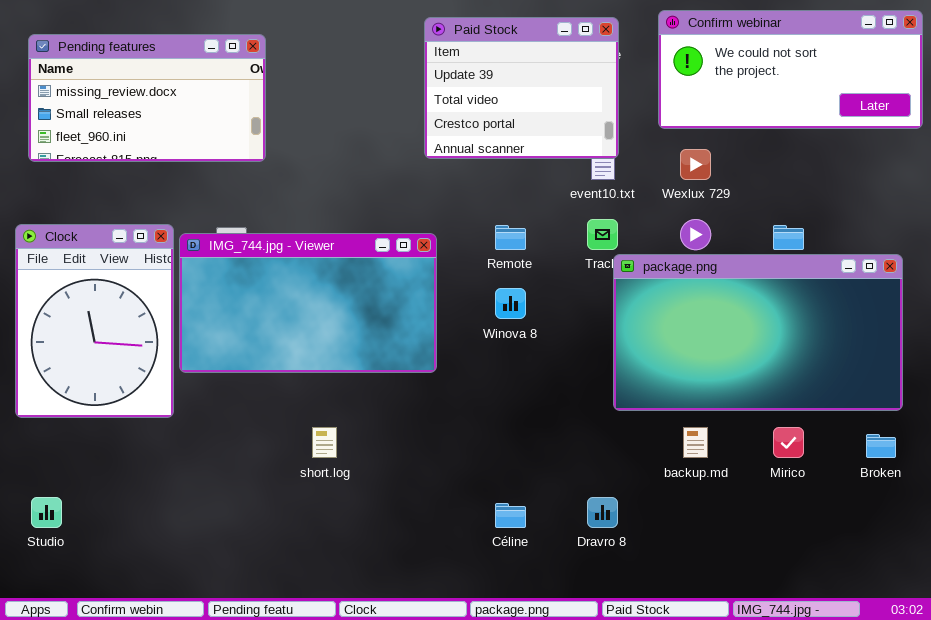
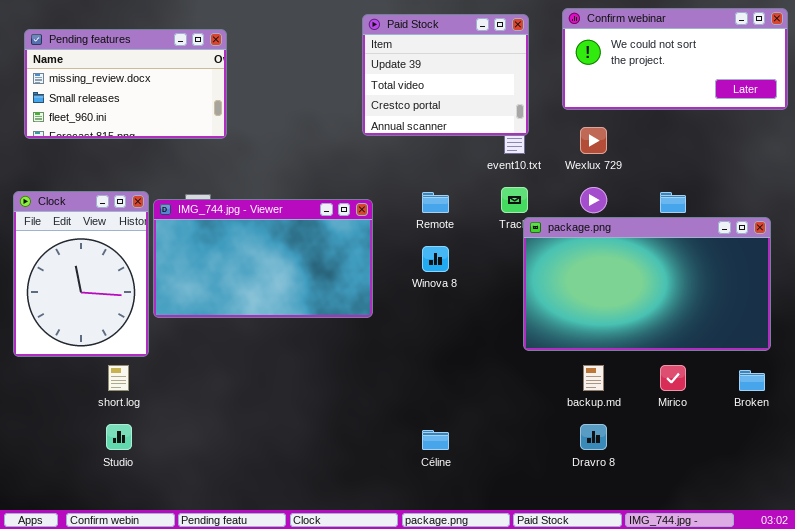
short.log: [312,427,337,458] -> [108,365,129,391], moved
Studio: [31,497,62,528] -> [106,424,132,450], moved
Dravro 8: [587,497,618,528] -> [580,424,607,450], moved

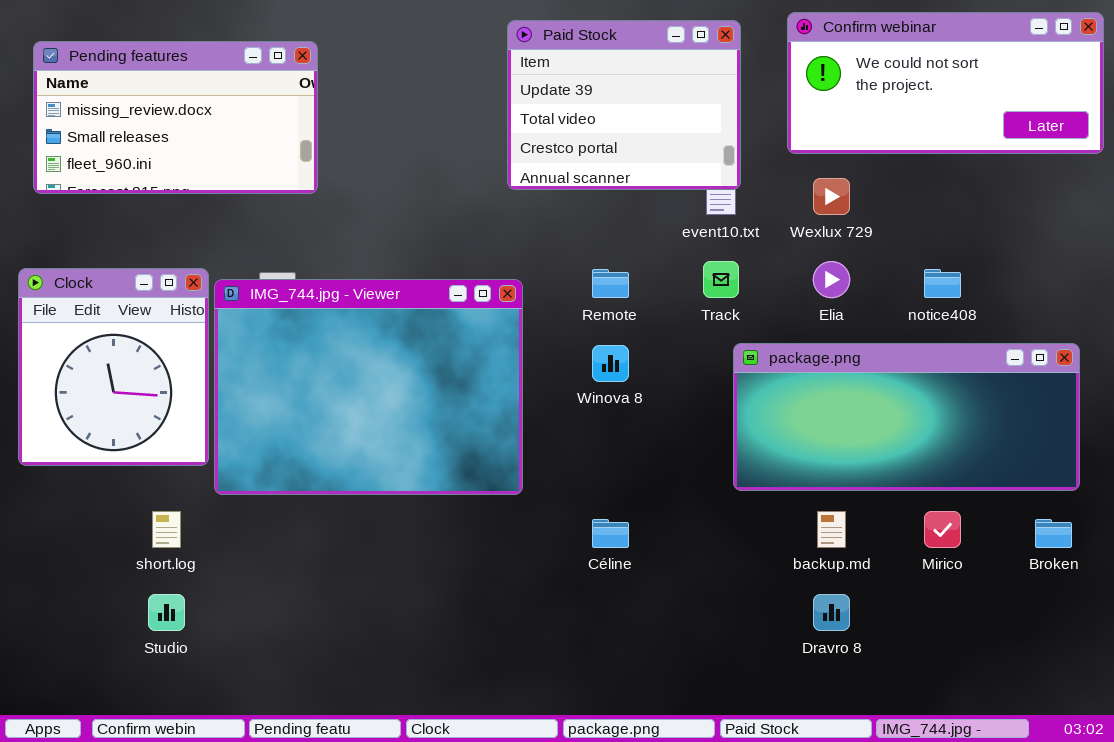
Clock: [13,191,149,357] -> [18,268,209,466], resized
IMG_744.jpg - Viewer: [153,199,373,318] -> [214,279,523,495], resized
package.png: [523,217,771,351] -> [733,343,1080,491], resized
Céline: [422,430,449,450] -> [592,519,629,548], moved

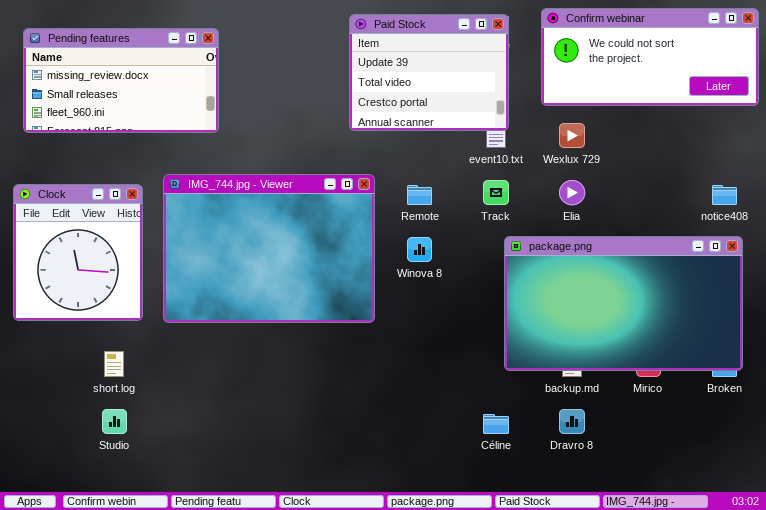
notice408: [924,269,961,298] -> [712,185,737,205], moved
IMG_744.jpg - Viewer: [214,279,523,495] -> [163,174,375,323], moved
package.png: [733,343,1080,491] -> [504,236,743,371], resized
Céline: [592,519,629,548] -> [483,414,509,434], moved

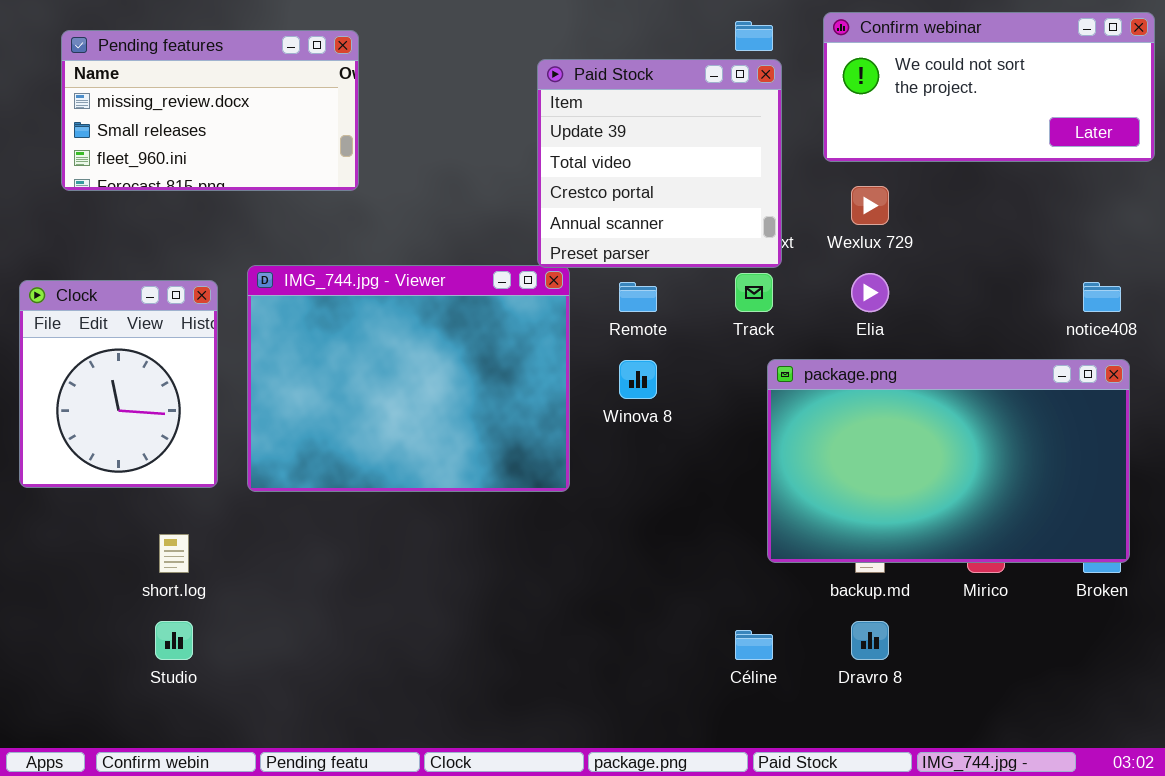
Paid Stock: [349,14,509,131] -> [537,59,782,268], moved, resized
Pending features: [23,28,219,133] -> [61,30,359,191], moved

